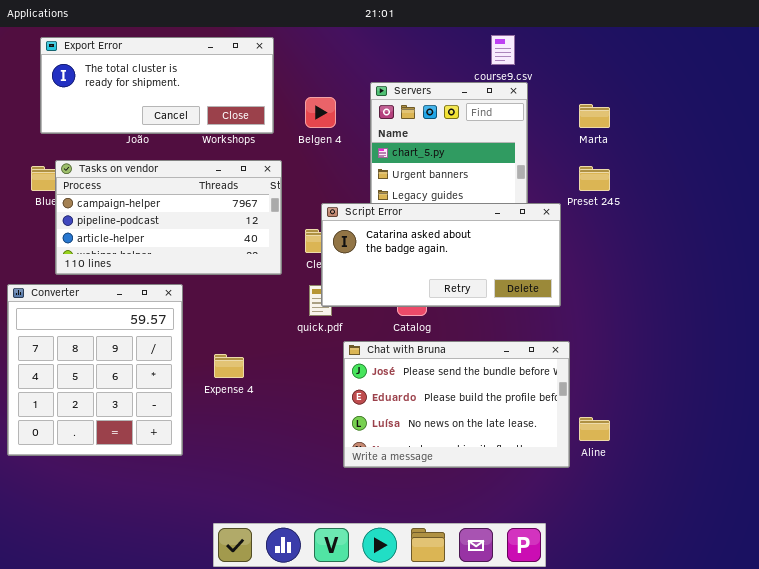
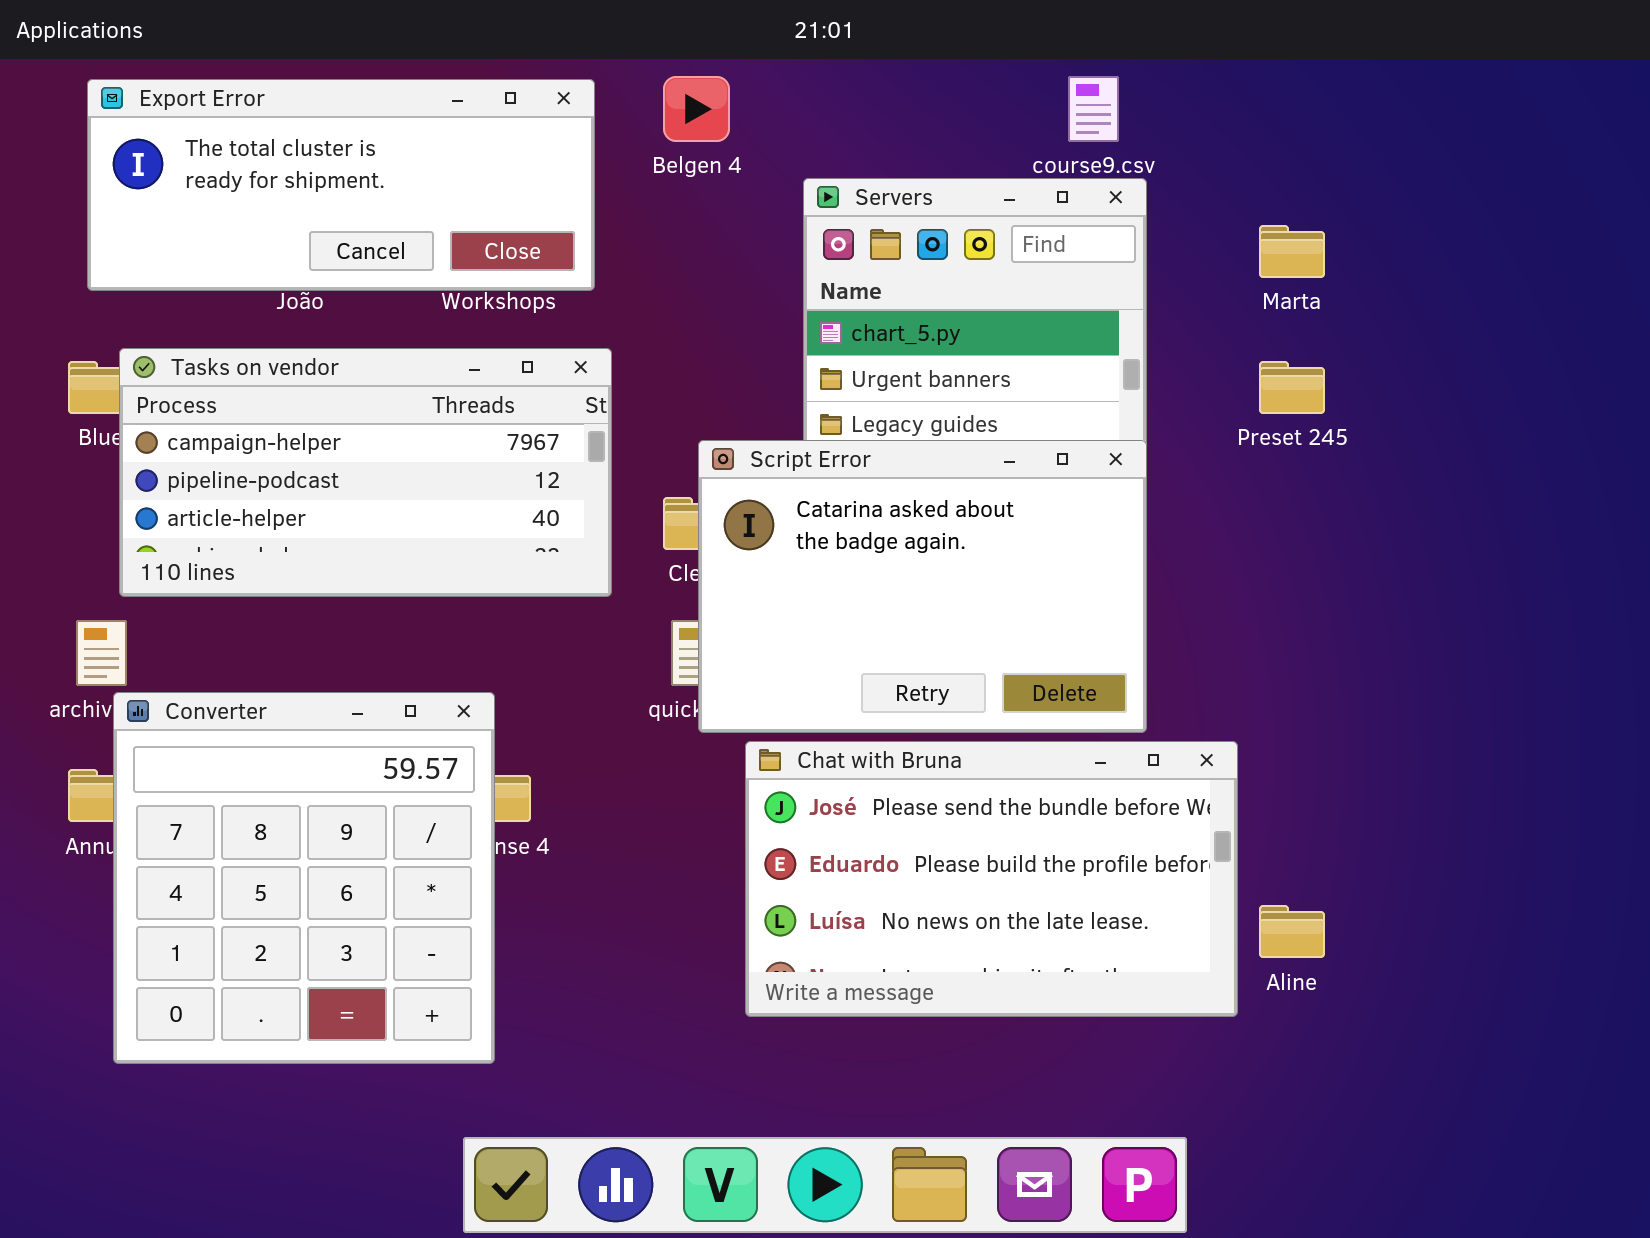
Belgen 4: [305,97,336,128] -> [663,76,730,142], moved
Script Error: [321,203,561,307] -> [698,440,1147,733], resized
Converter: [7,284,183,456] -> [113,692,495,1064], moved

